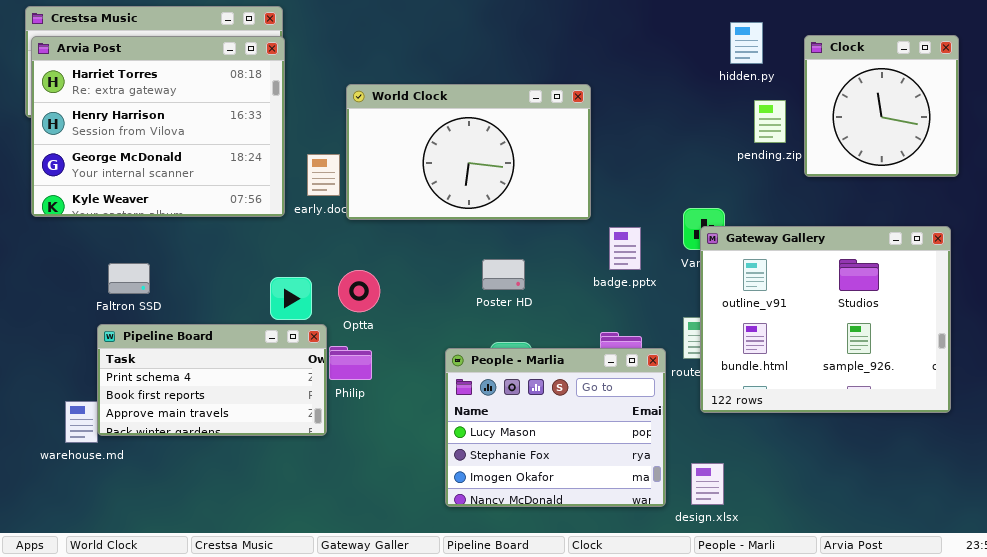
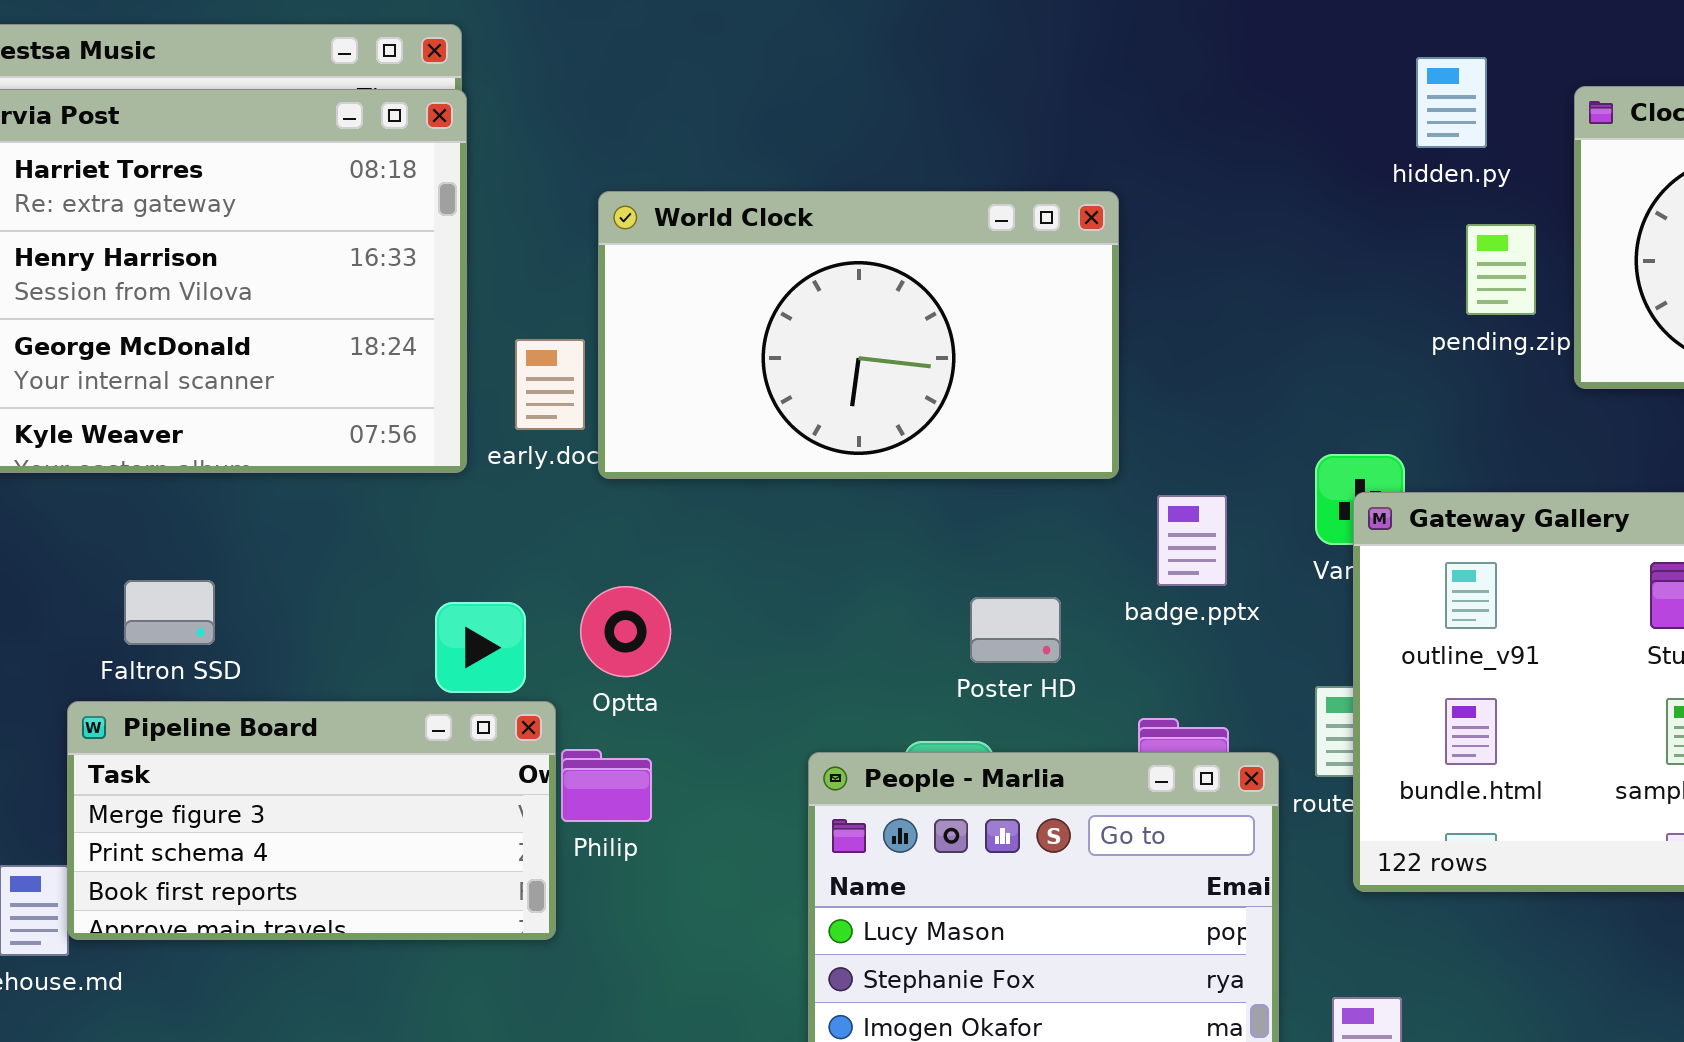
Poster HD: [482,259,525,290] -> [970,597,1061,663], moved
Faltron SSD: [108,263,150,294] -> [124,580,215,645], moved
Pipeline Board: [97,324,327,436] -> [67,701,556,940], scrolled up 1 row

